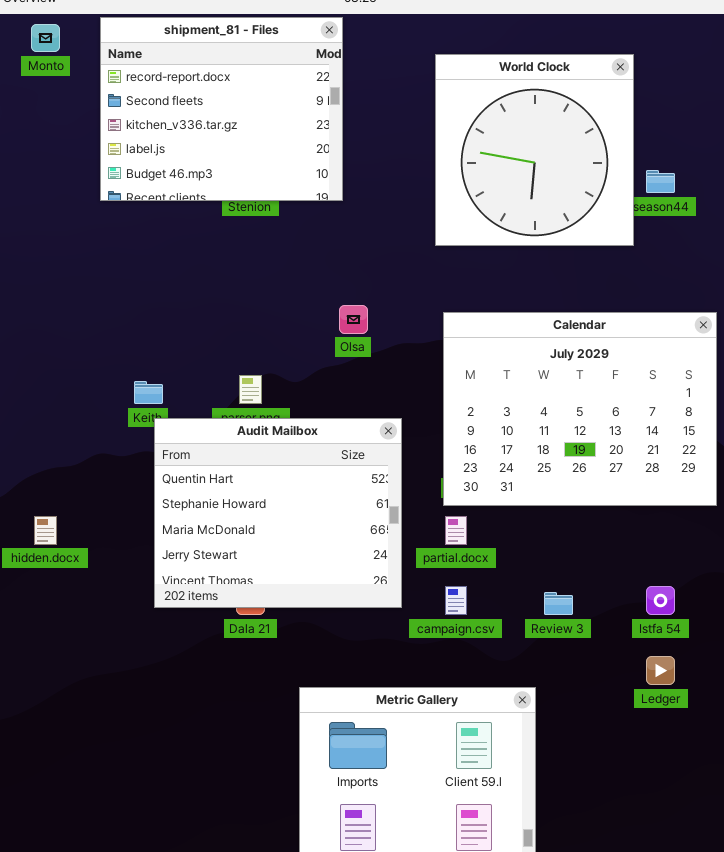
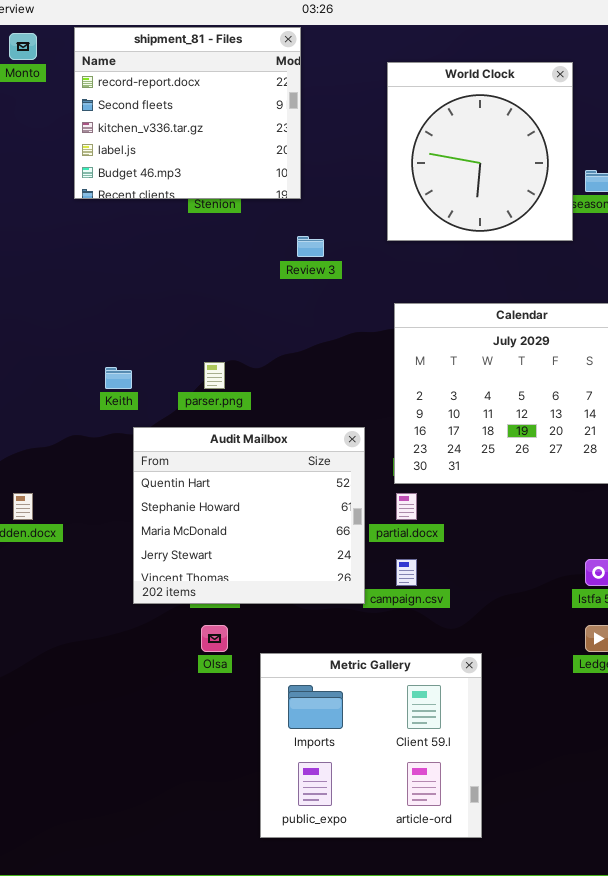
Olsa: [339,305,368,334] -> [201,625,228,652], moved
Audit Mailbox: [154,418,402,608] -> [133,427,365,604], moved
Review 3: [544,592,573,615] -> [297,236,324,257], moved

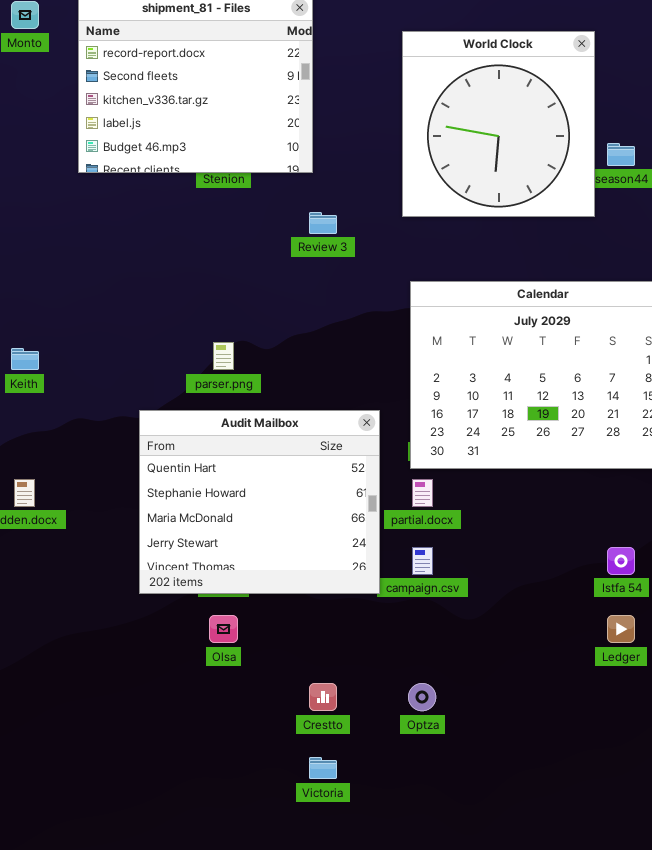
Keith: [105,367,132,389] -> [11,348,39,370], moved
Metric Gallery: [260,653,482,838] -> none, closed

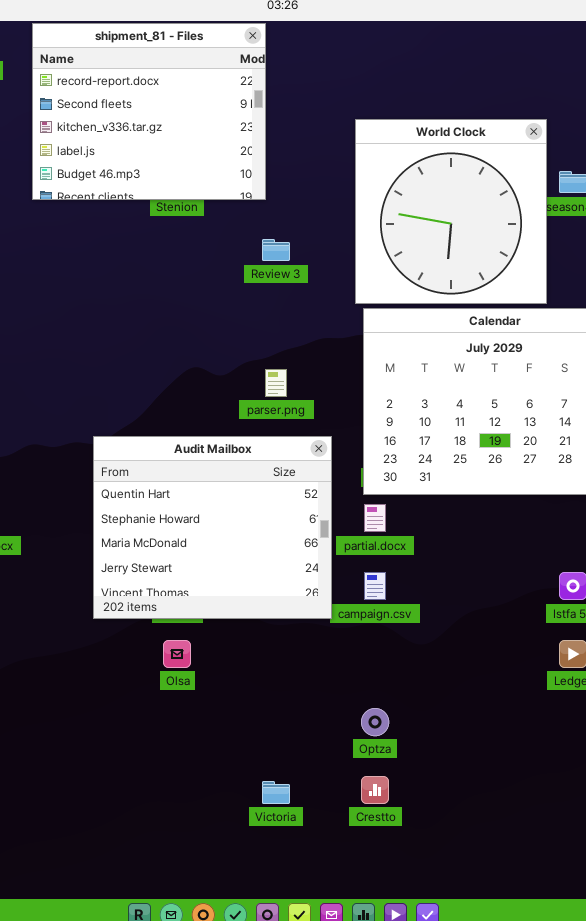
World Clock: [402,31,595,217] -> [355,119,547,304], moved
parser.png: [213,342,234,370] -> [265,369,287,397], moved
Crestto: [309,683,337,711] -> [361,776,389,804], moved

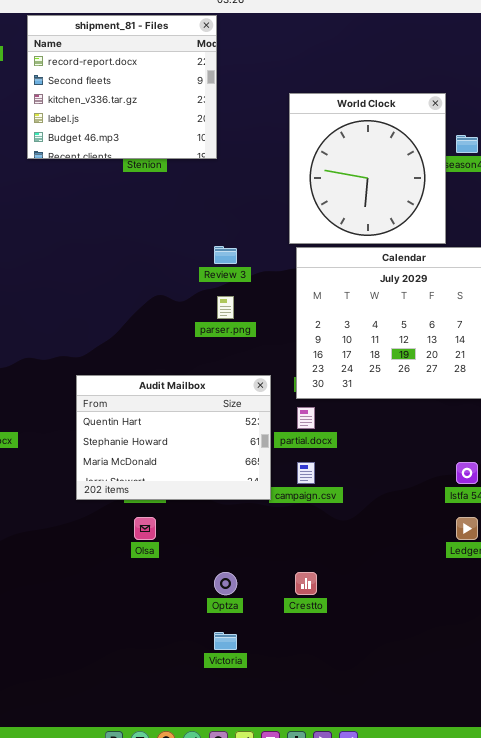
Review 3: [262,239,290,261] -> [214,246,237,264], moved
Audit Mailbox: [93,436,332,619] -> [76,375,271,500], resized
Optza: [361,708,389,736] -> [214,572,237,595], moved
Crestto: [361,776,389,804] -> [295,572,317,595], moved

